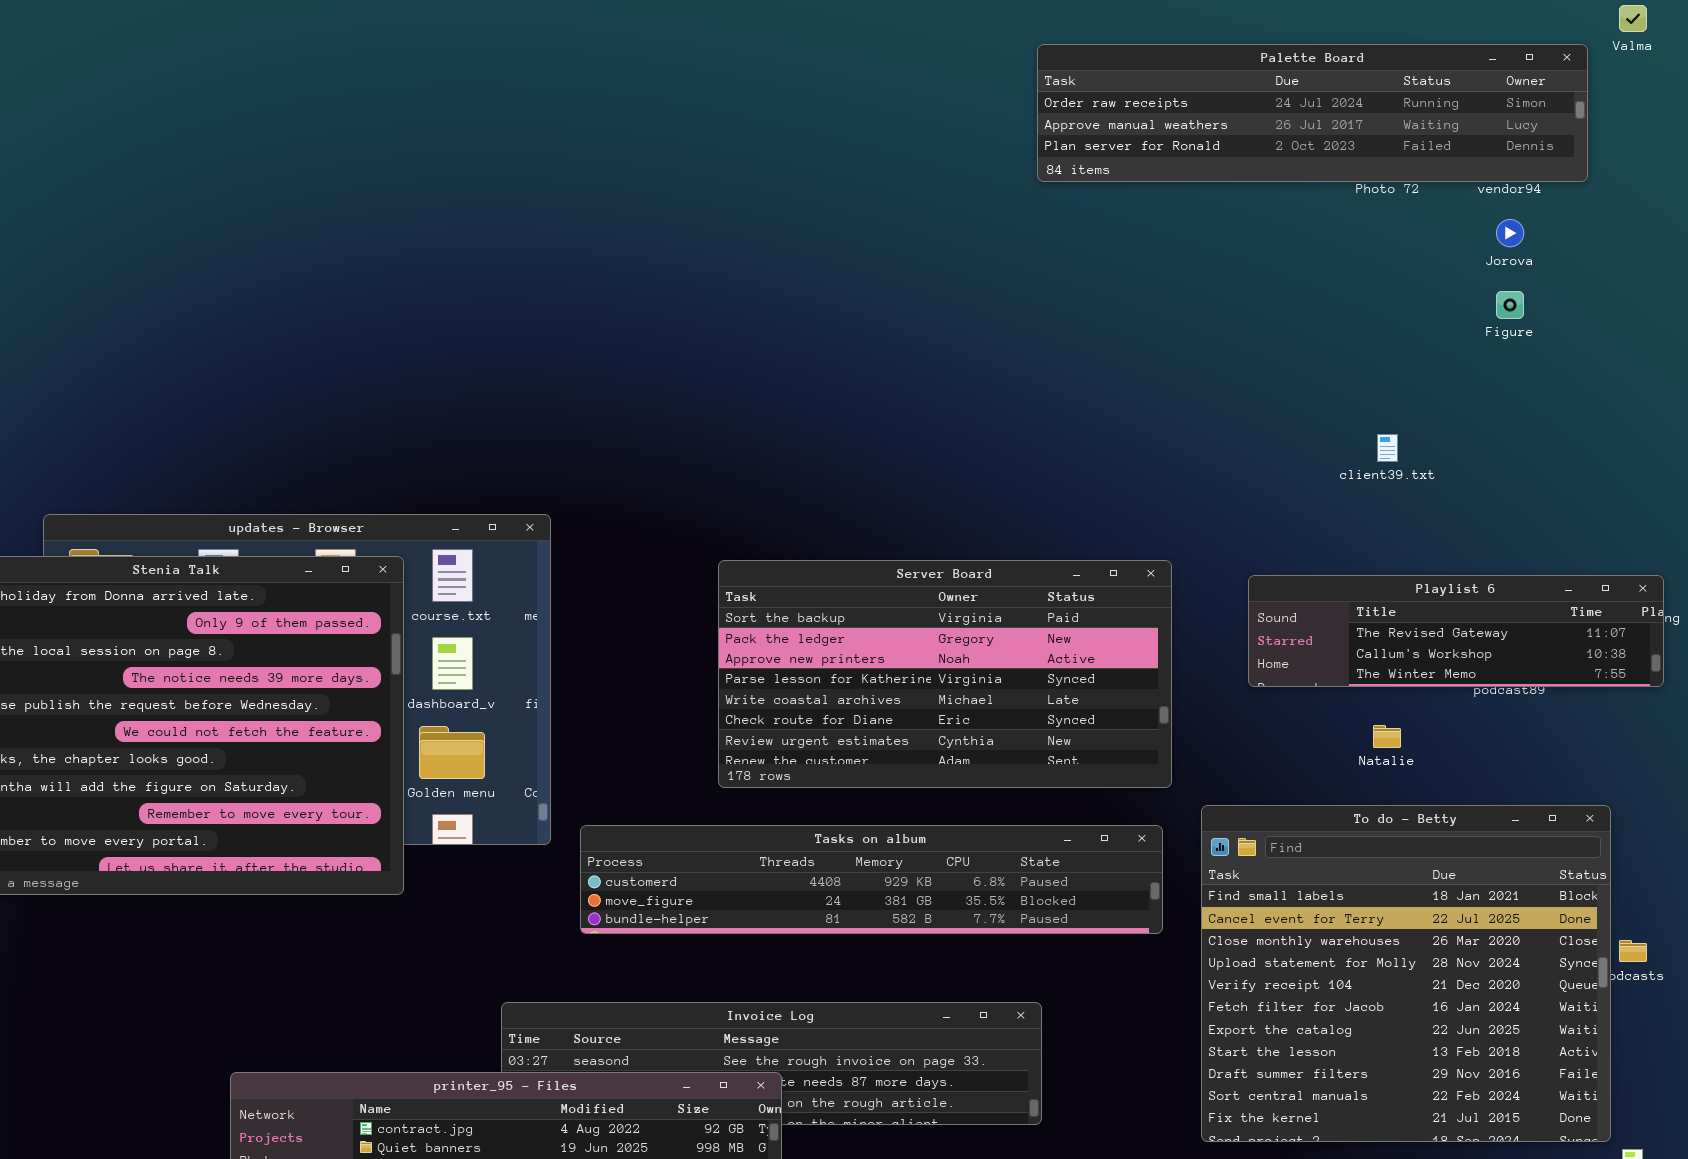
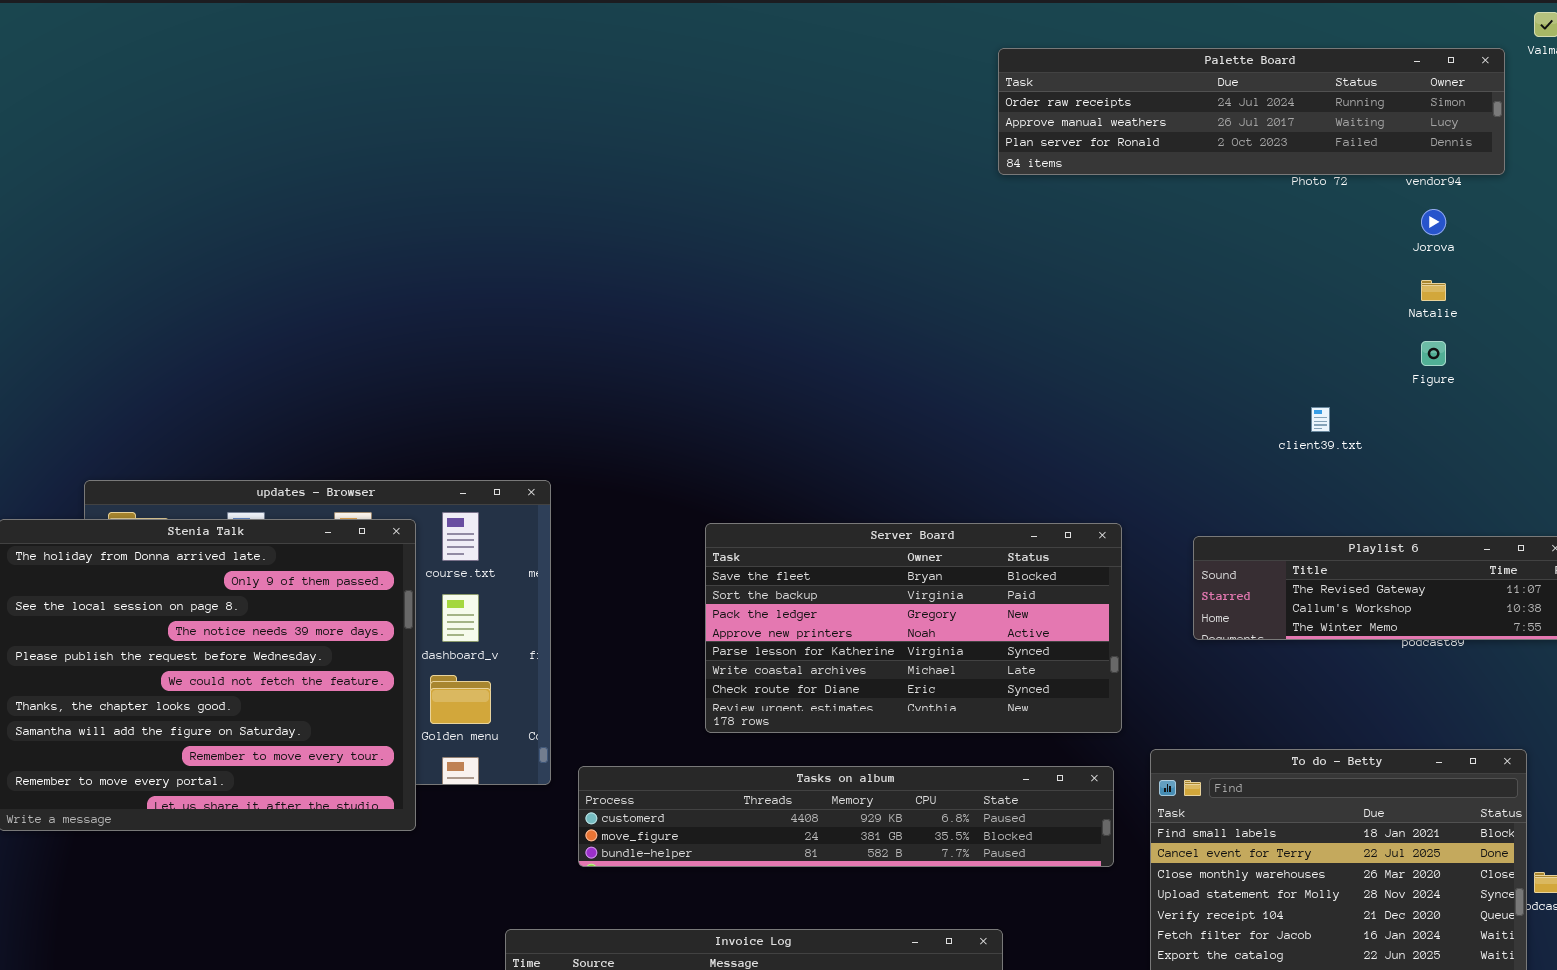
Figure: [1496,291,1524,319] -> [1421,341,1446,366], moved
Server Board: [718,560,1172,788] -> [705,523,1122,733], scrolled up 1 row
Natalie: [1373,725,1401,748] -> [1421,280,1446,301], moved

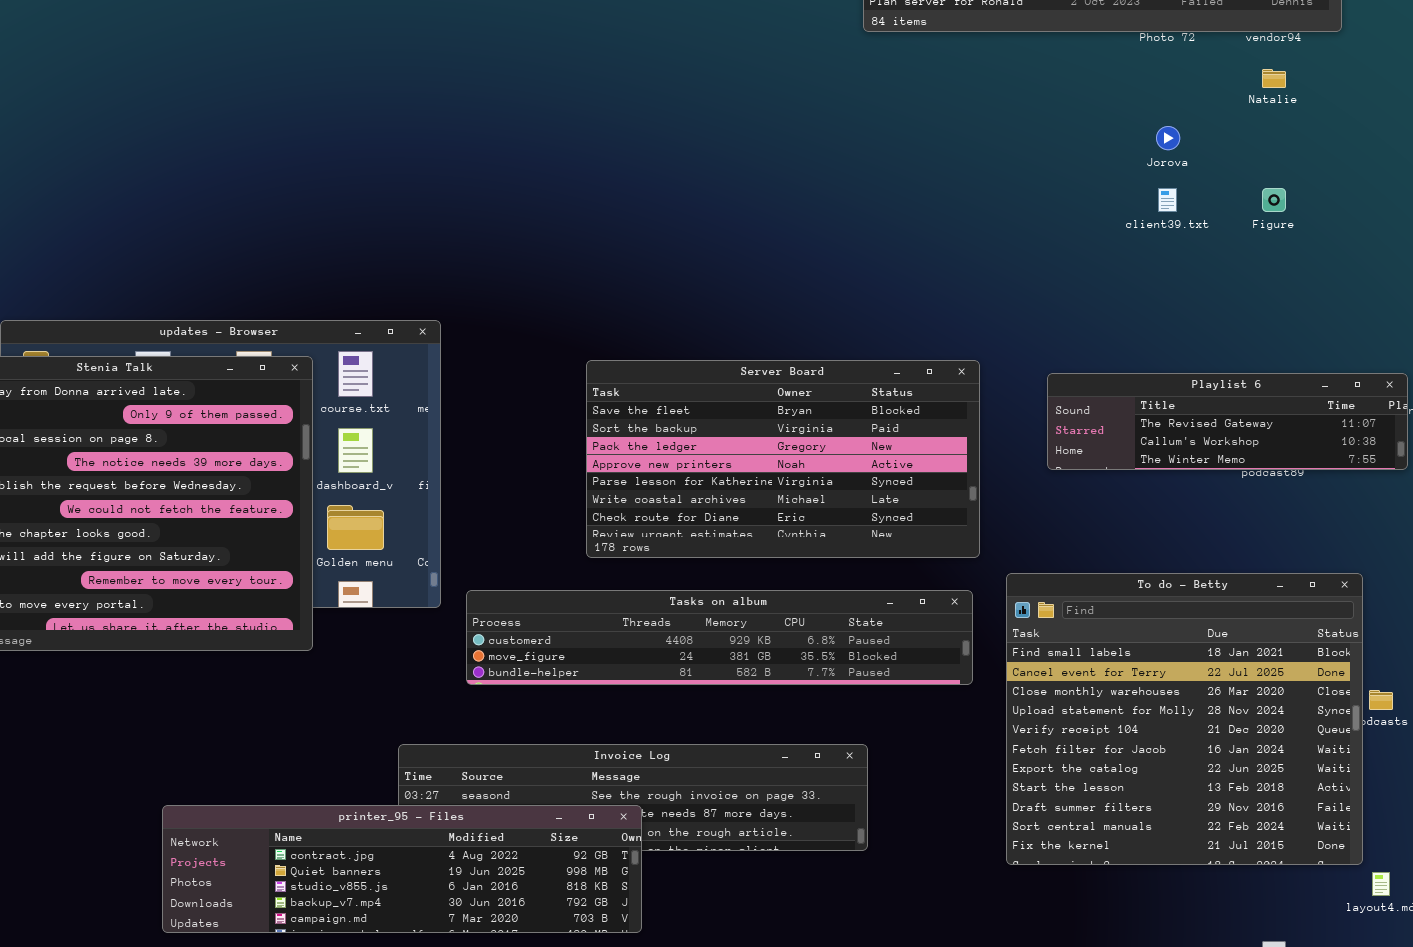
Jorova: [1421,209,1446,235] -> [1156,126,1180,150], moved
Natalie: [1421,280,1446,301] -> [1262,69,1286,88], moved
client39.txt: [1311,407,1330,432] -> [1158,188,1177,212], moved

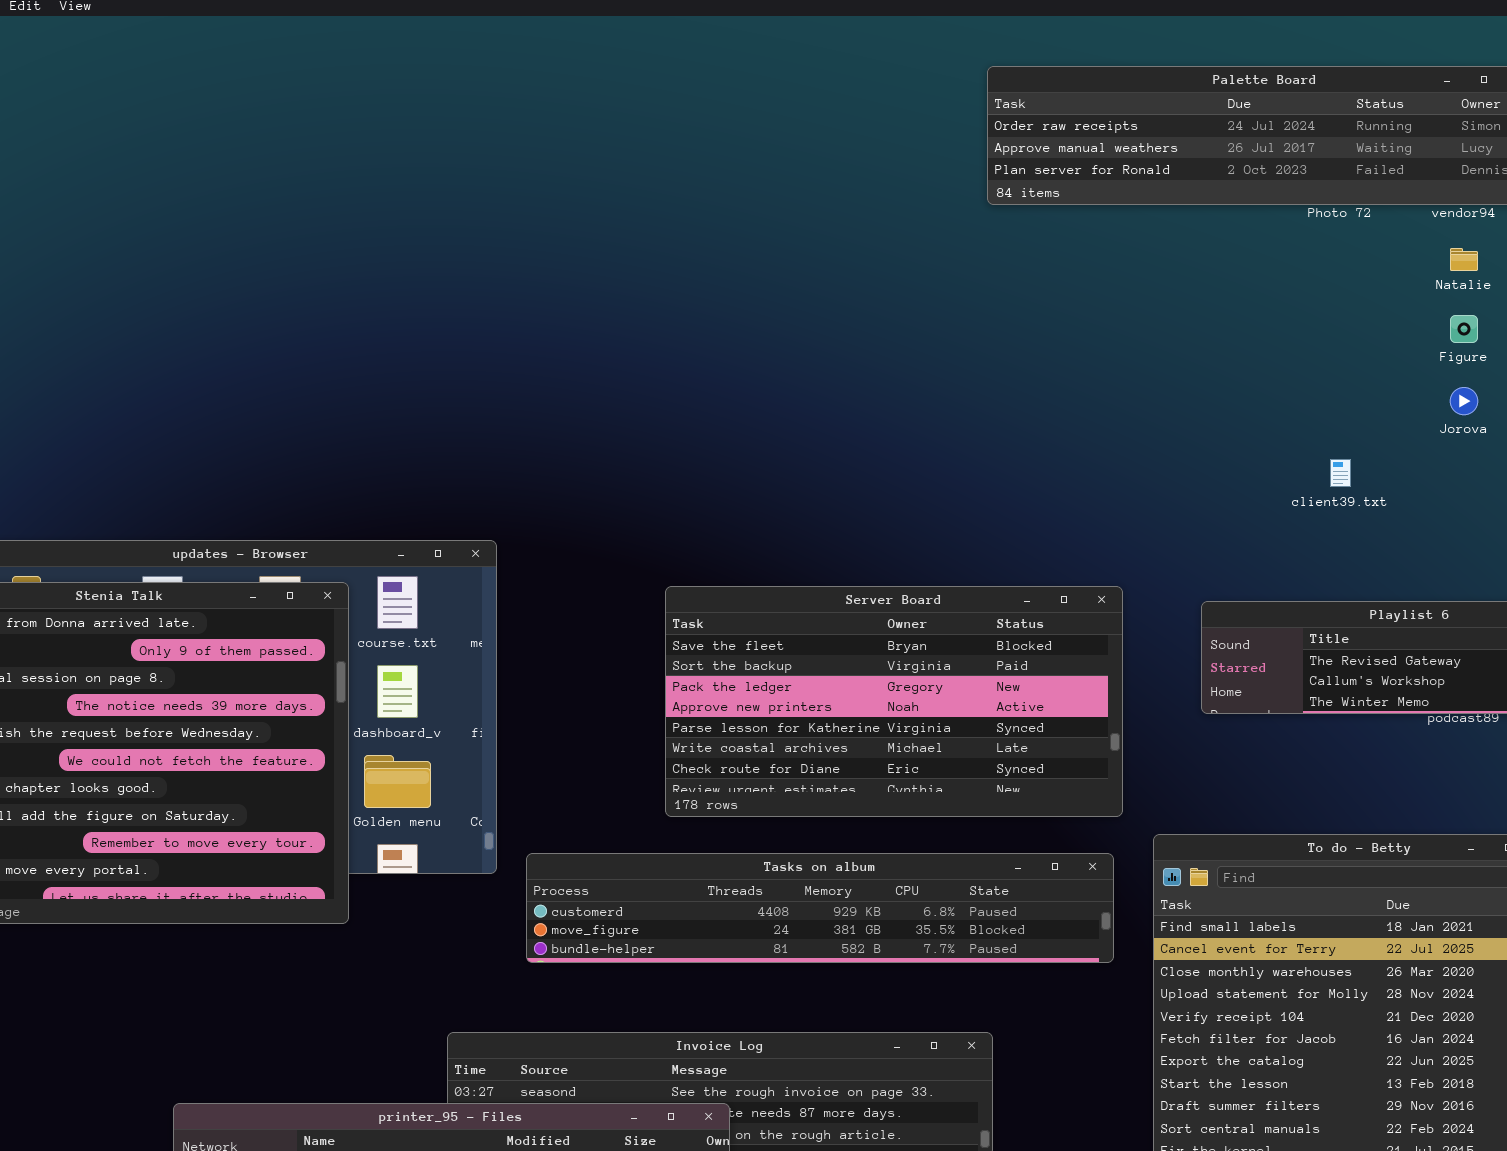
Jorova: [1156,126,1180,150] -> [1450,387,1478,415], moved
client39.txt: [1158,188,1177,212] -> [1330,459,1351,487], moved
Figure: [1262,188,1286,212] -> [1450,315,1478,343], moved

